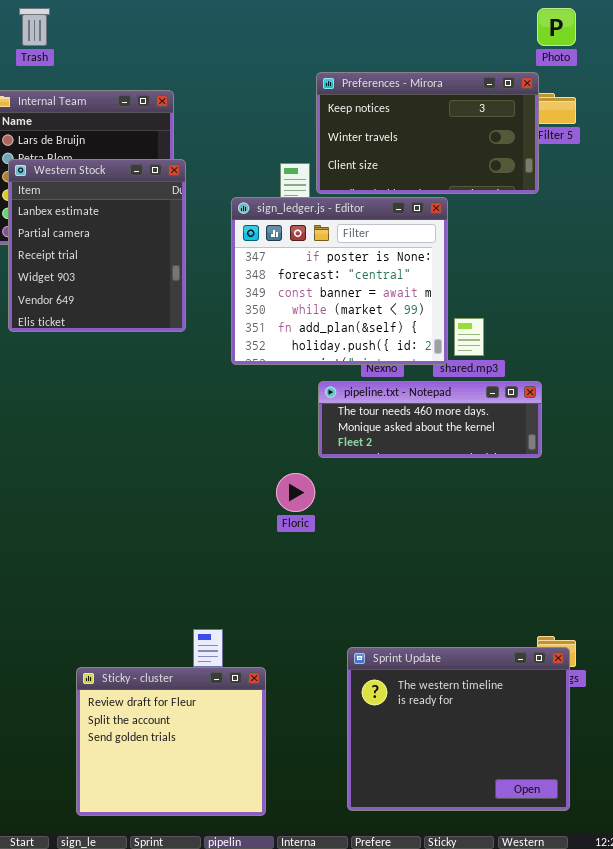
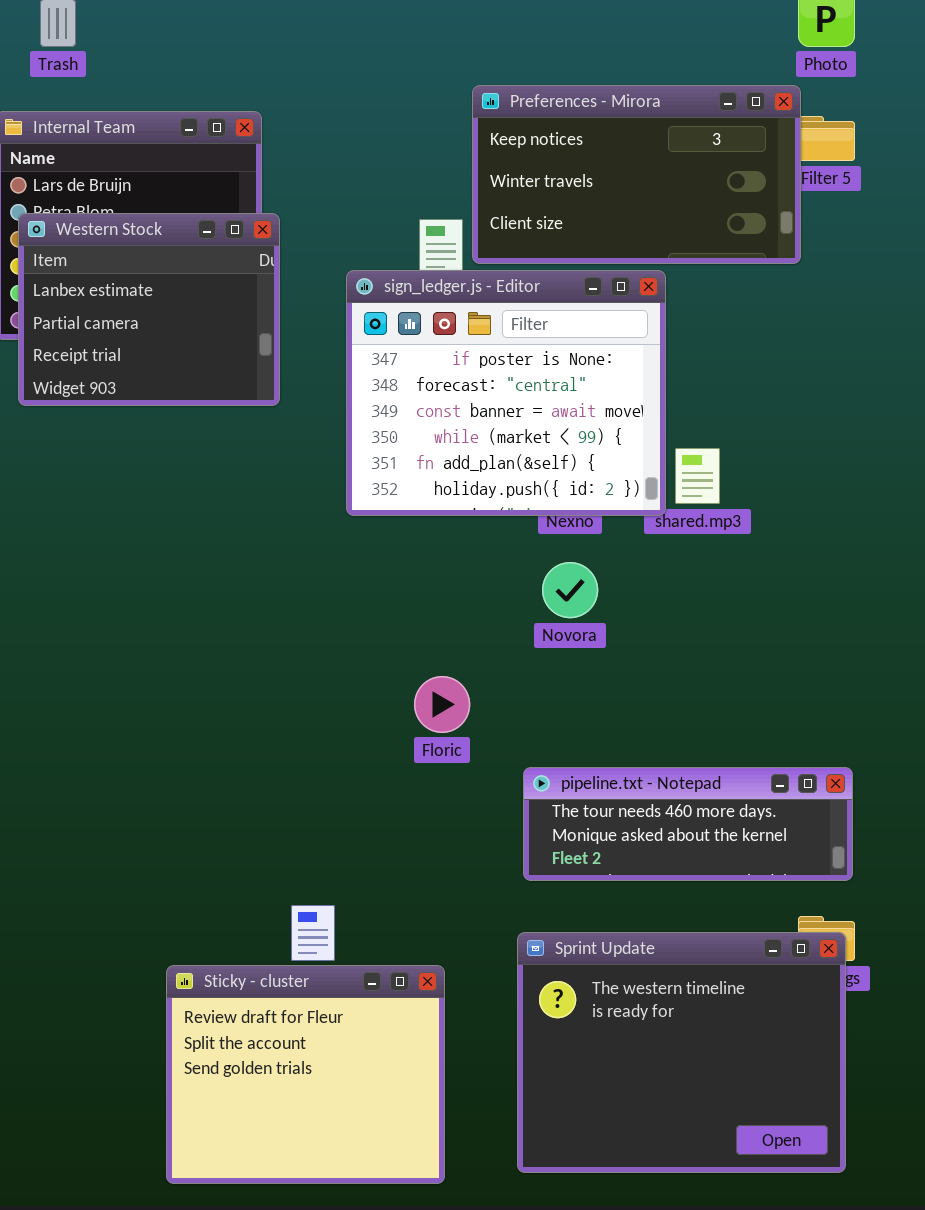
Western Stock: [8,159,186,332] -> [18,213,280,406], resized
pipeline.txt - Notepad: [318,381,542,458] -> [523,767,853,881], moved
Sticky - cluster: [76,667,266,816] -> [166,965,445,1184], moved

